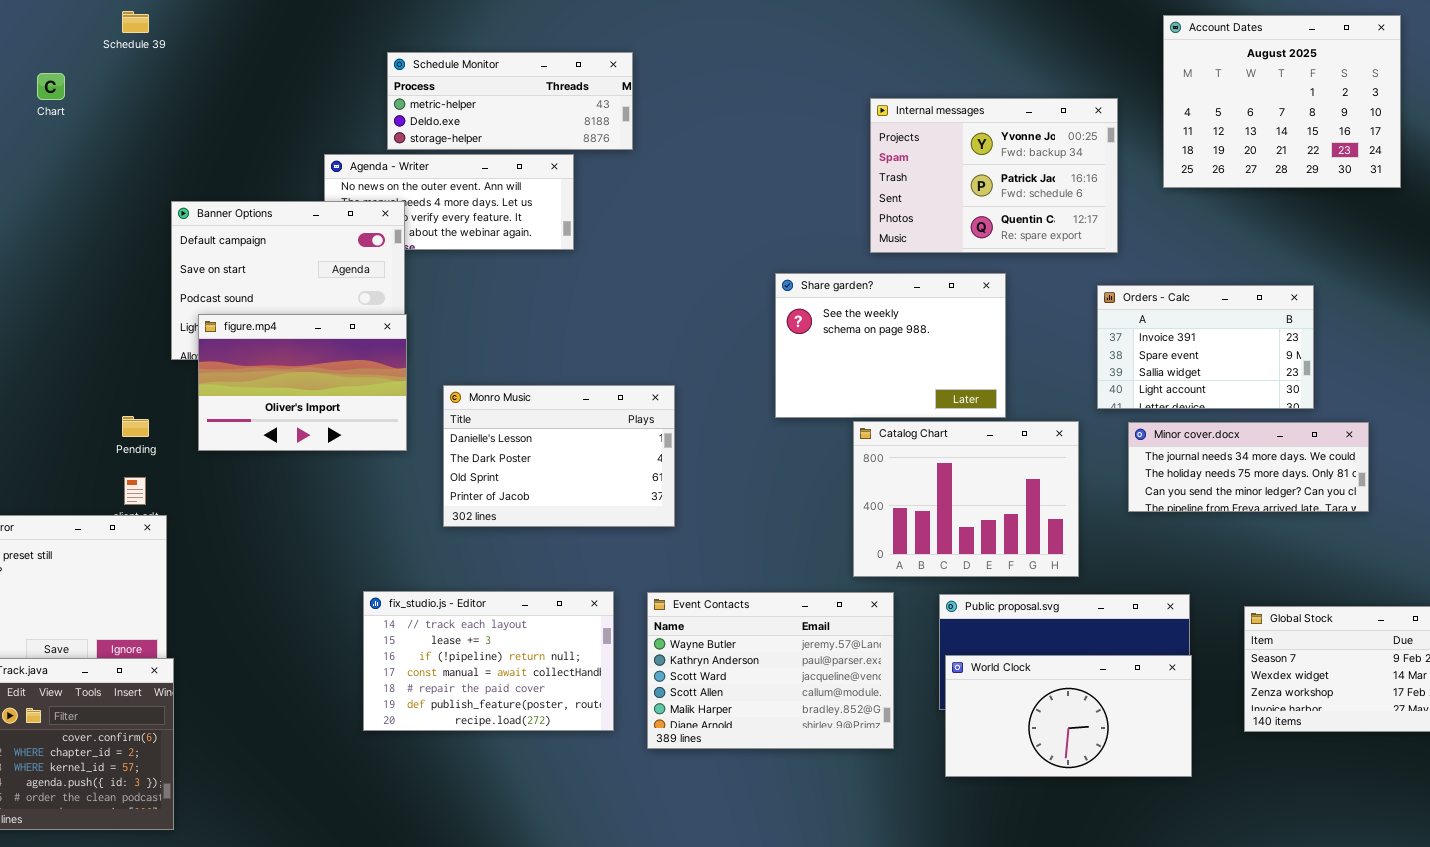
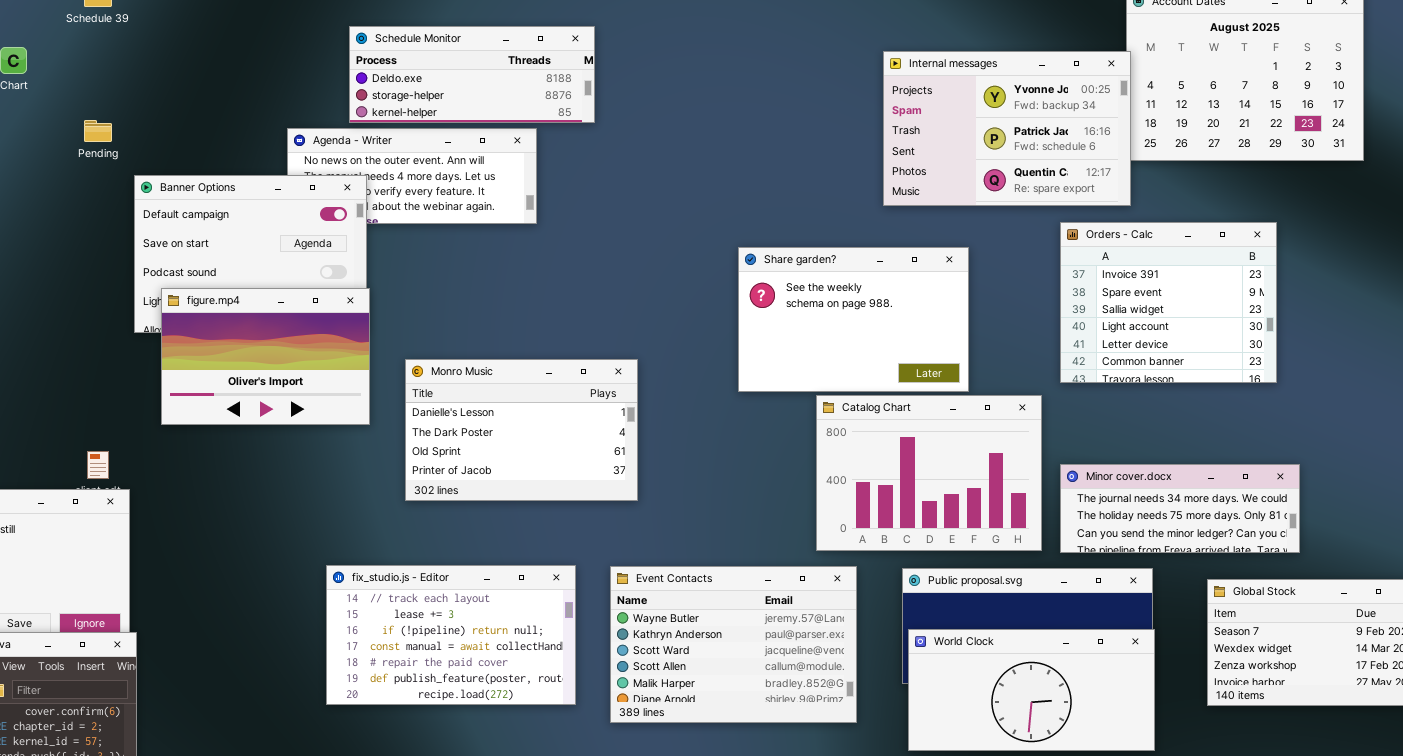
Schedule Monitor: [387,52,633,150] -> [349,26,595,123], scrolled down 1 row
Internal messages: [870,98,1118,253] -> [883,51,1131,206], moved
Orders - Calc: [1097,285,1314,409] -> [1060,222,1277,383], resized
Pending: [122,416,149,437] -> [84,120,112,142], moved
Minor cover.docx: [1128,422,1369,512] -> [1060,464,1300,553], moved

